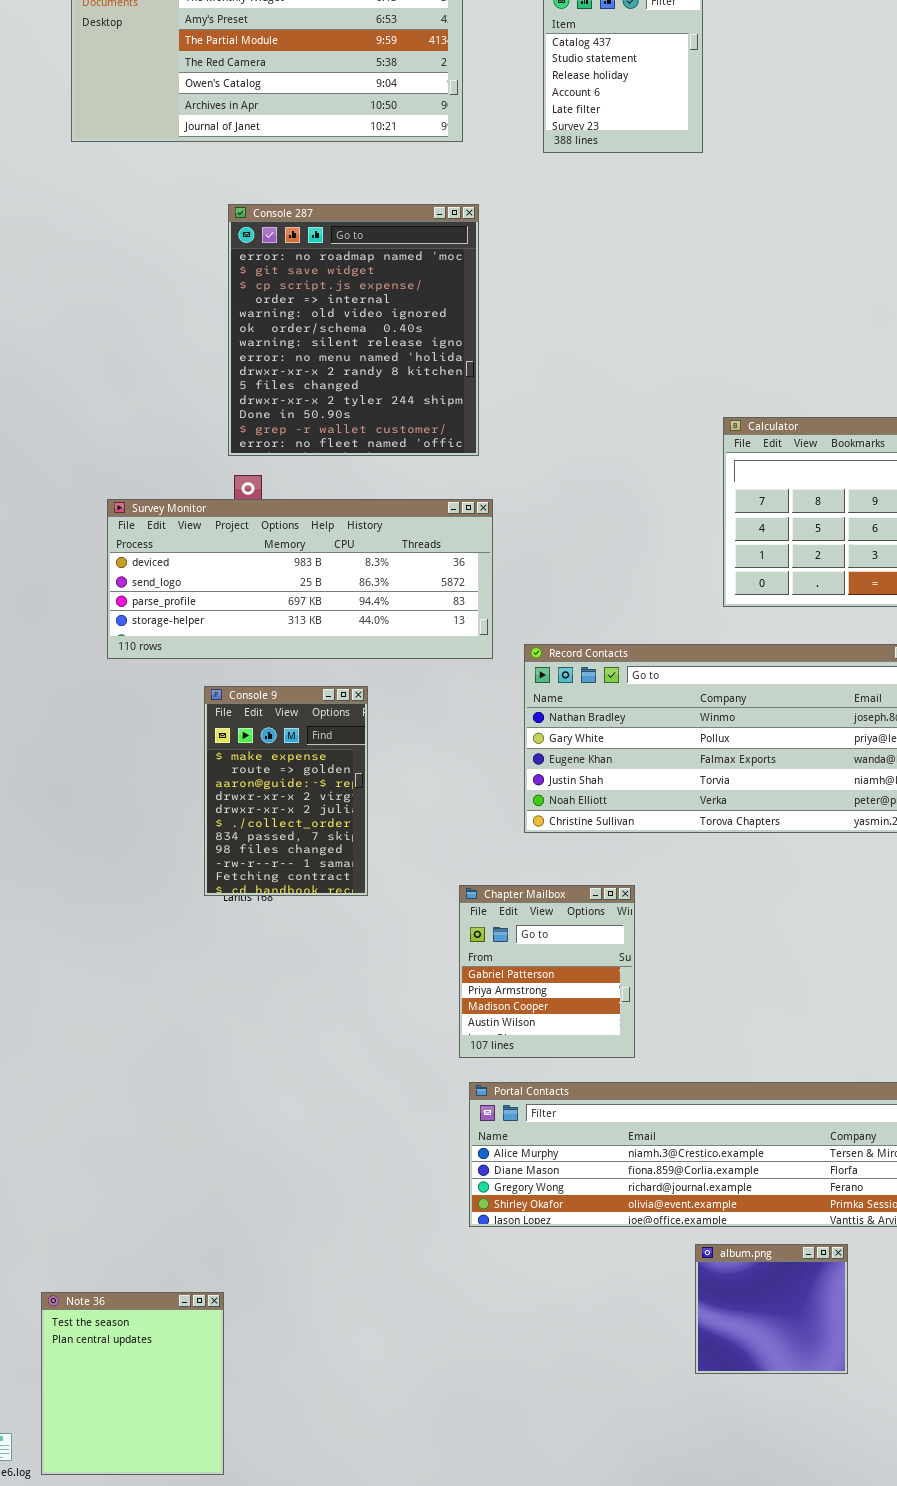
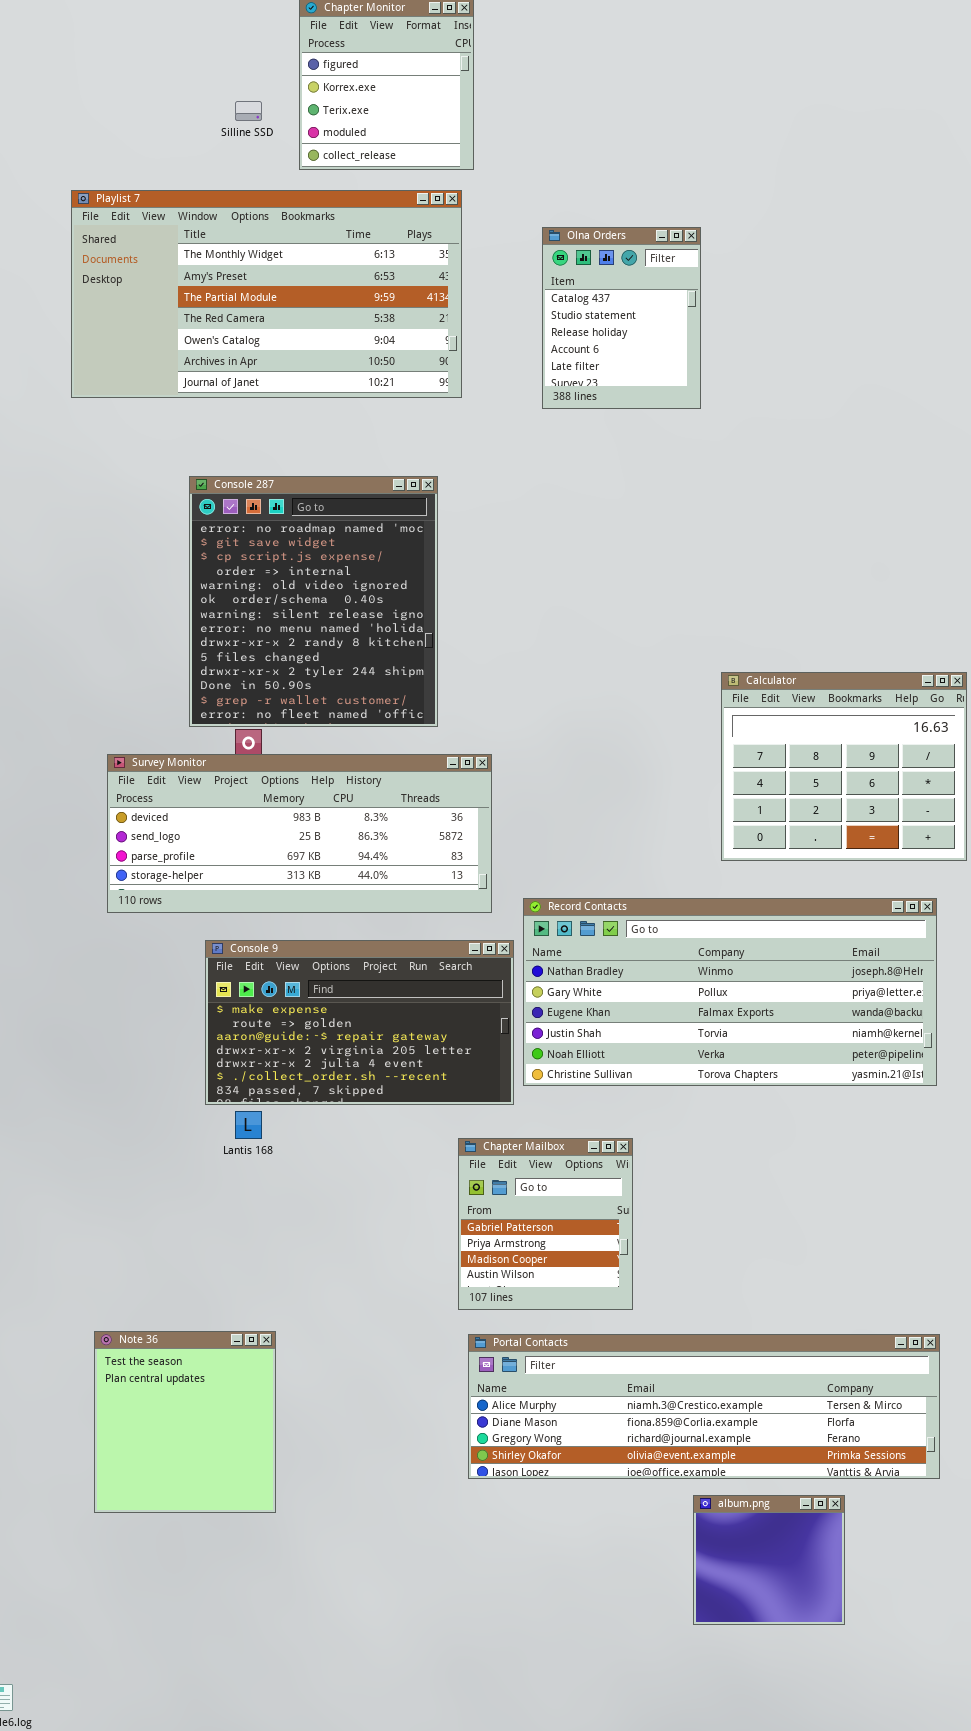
Console 287: [228,204,479,456] -> [189,476,438,727], moved
Console 9: [204,686,368,896] -> [205,940,514,1105], resized
Note 36: [41,1292,224,1475] -> [94,1331,276,1513], moved

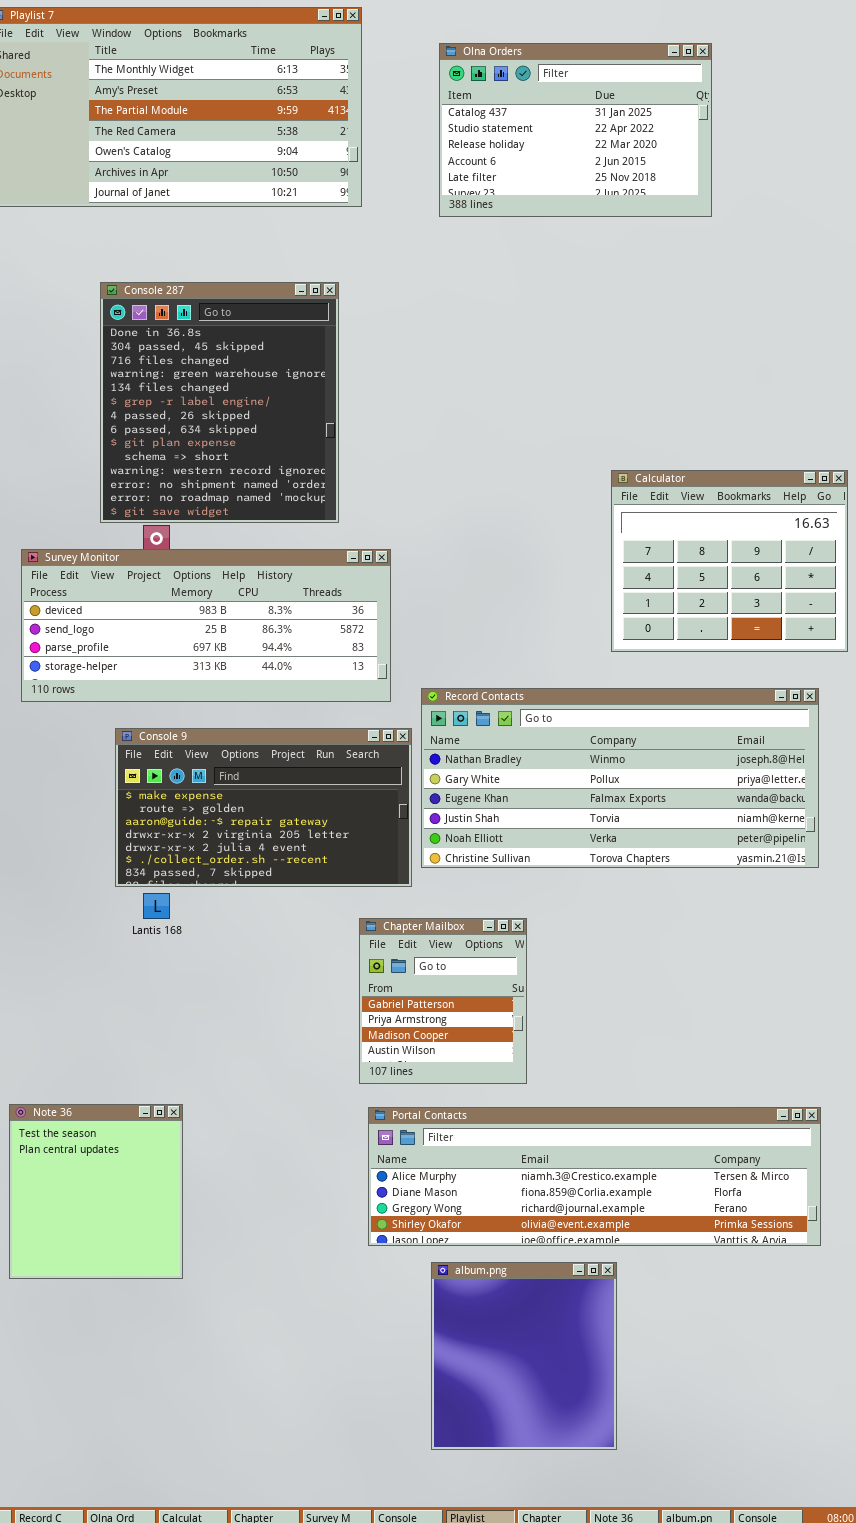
Olna Orders: [542,227,701,409] -> [439,43,712,217], resized
Console 287: [189,476,438,727] -> [100,282,339,523], scrolled up 12 rows
album.png: [693,1495,845,1625] -> [431,1262,617,1450], moved, resized

